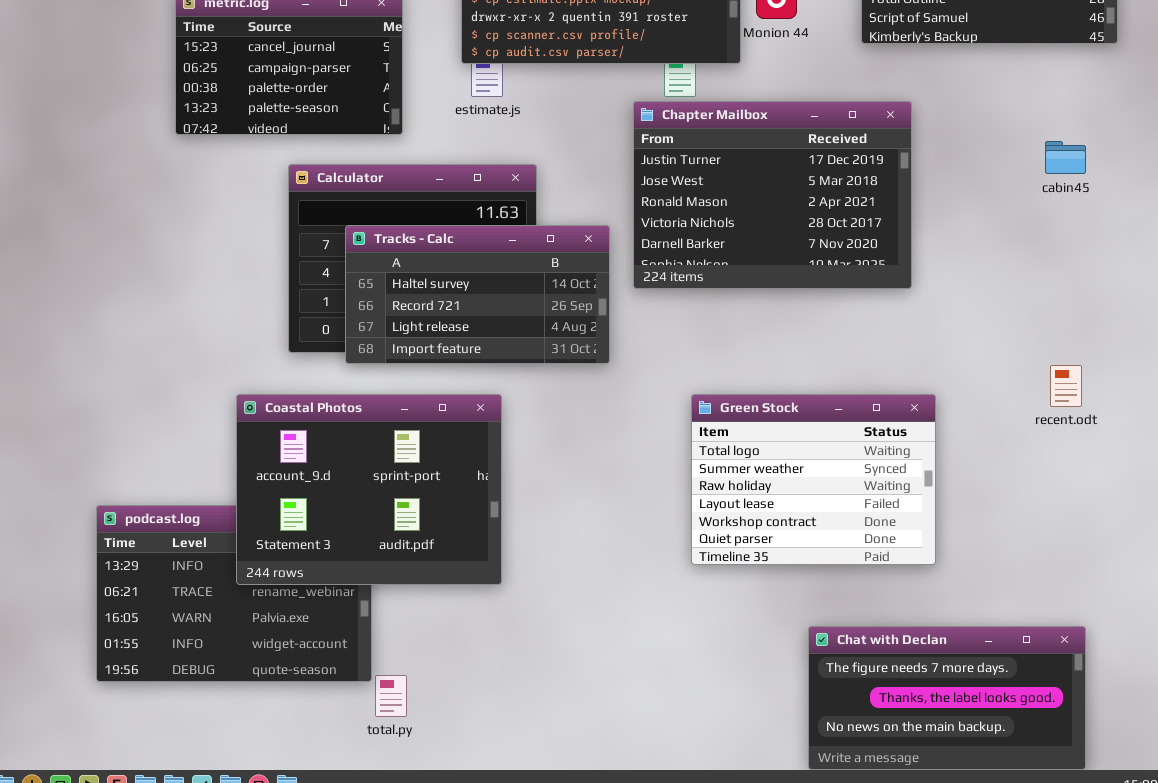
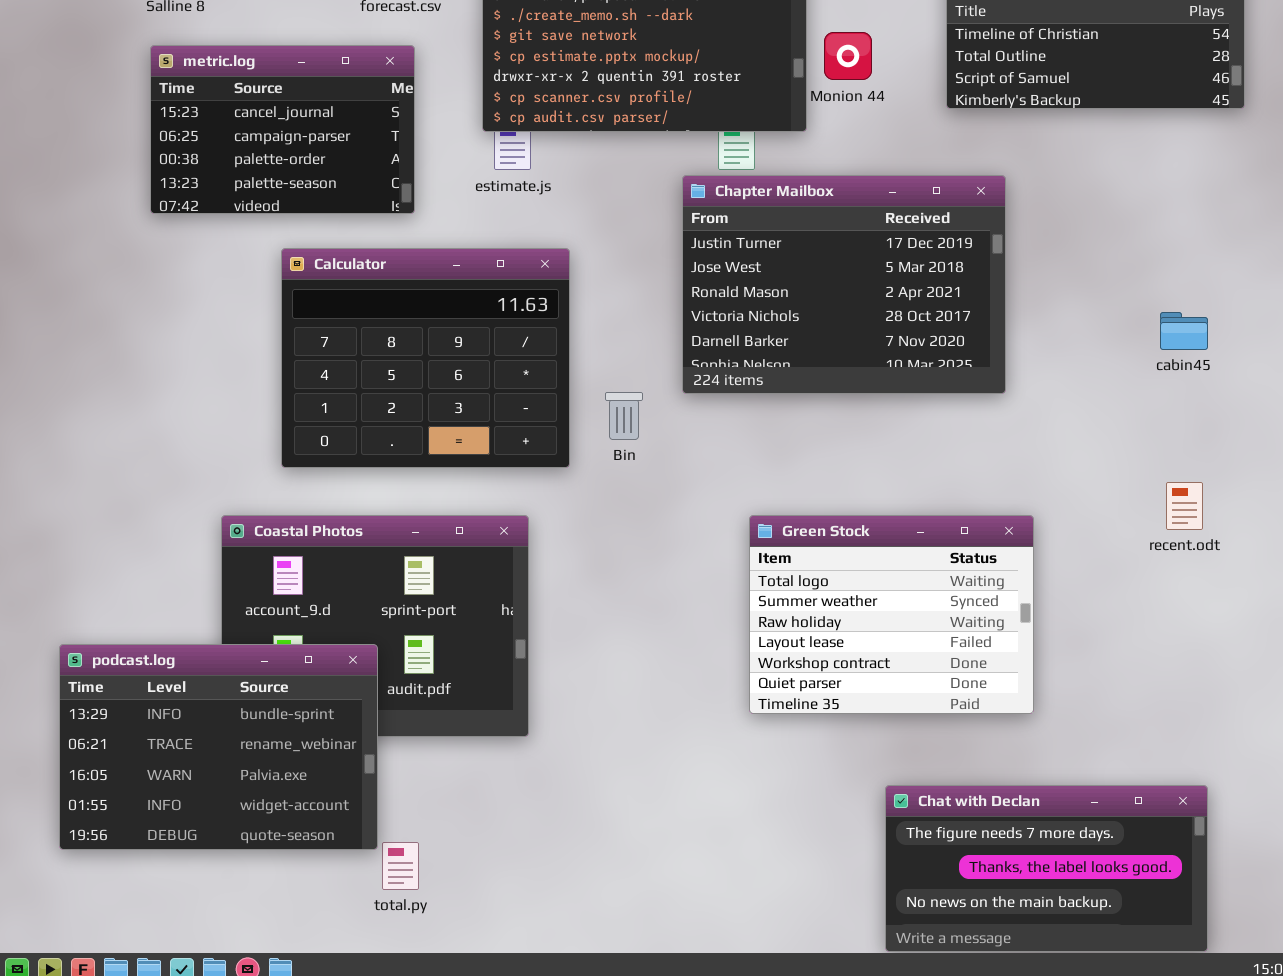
cabin45: [1045,141,1086,174] -> [1160,312,1208,350], moved
Tracks - Calc: [345,225,610,364] -> none, closed
podcast.log: [96,505,372,682] -> [59,644,378,850], raised

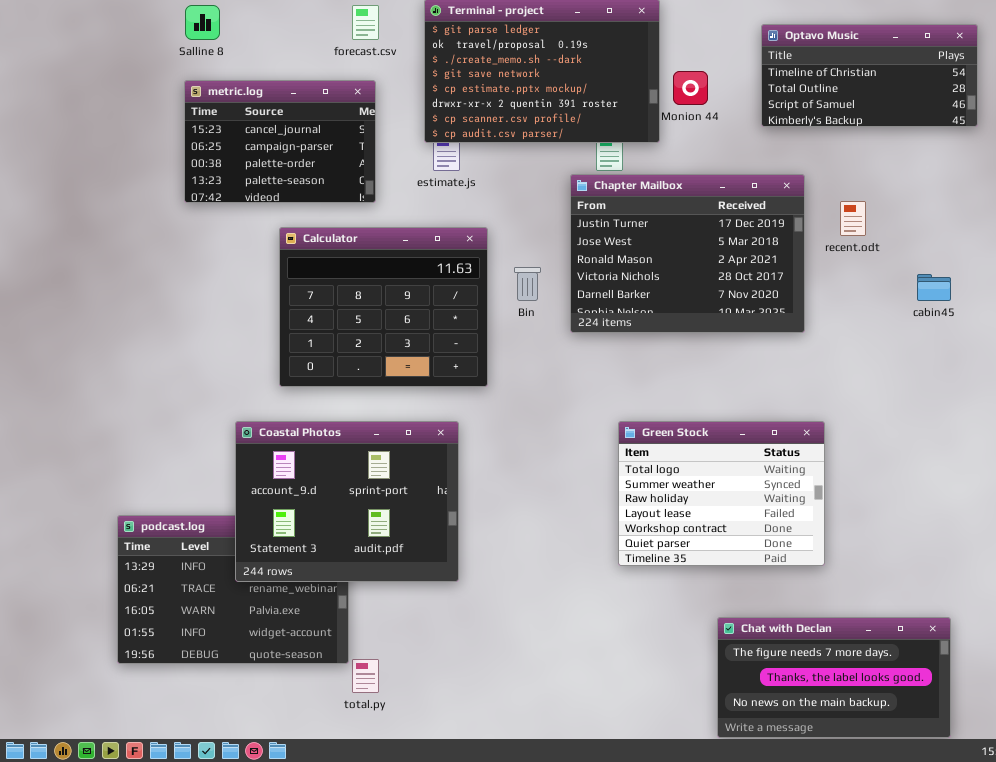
Bin: [605,392,643,440] -> [514,267,541,301], moved
recent.odt: [1166,482,1203,530] -> [840,201,866,236], moved
Coastal Photos: [221,515,529,737] -> [235,421,459,582], raised

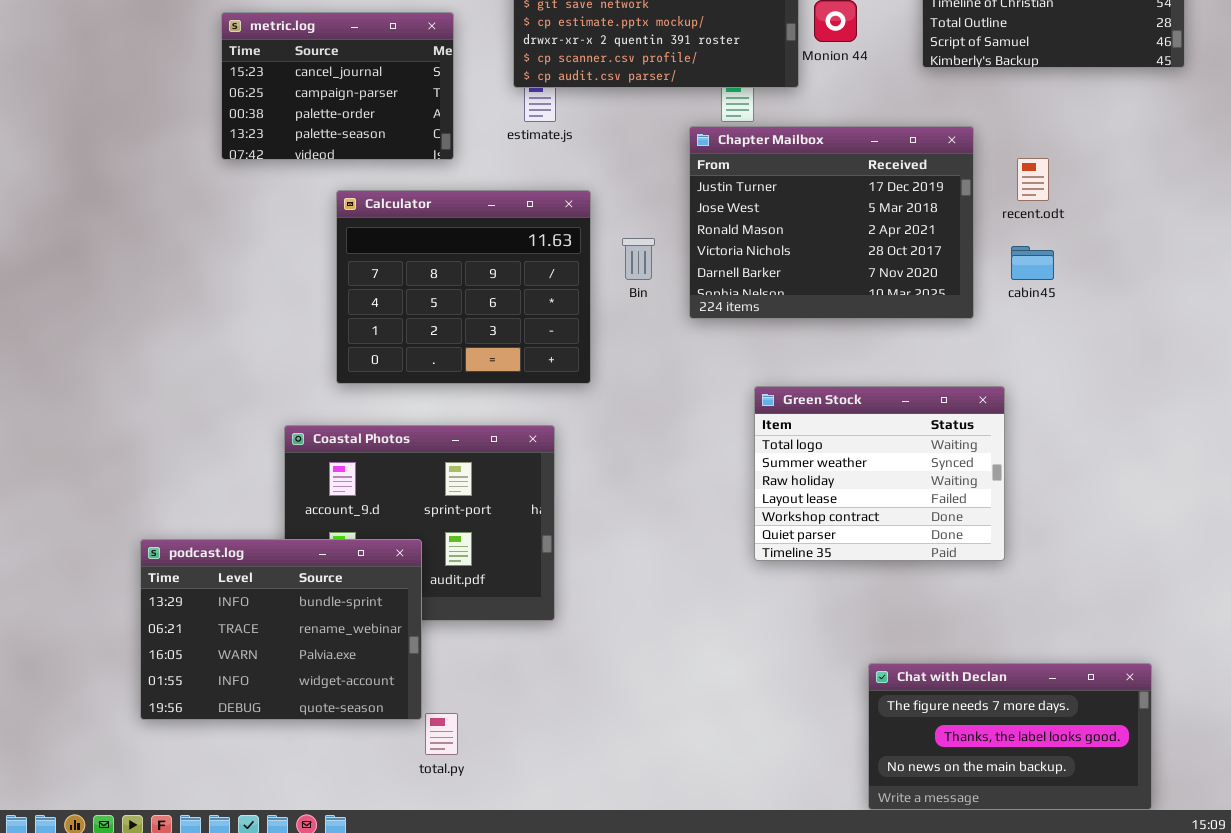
cabin45: [917,274,951,301] -> [1011,246,1054,280], moved
Green Stock: [618,421,825,566] -> [754,386,1005,561], moved
podcast.log: [117,515,349,664] -> [140,539,422,720], raised

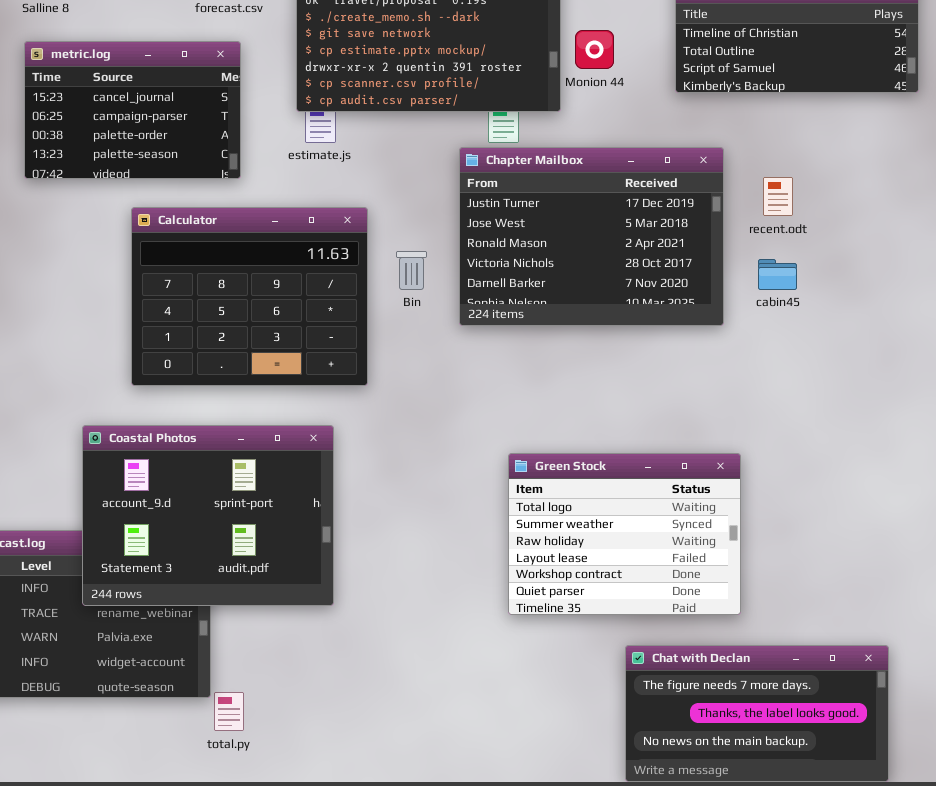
Green Stock: [754,386,1005,561] -> [508,453,741,615], moved
Coastal Photos: [284,425,555,621] -> [82,425,334,606], raised

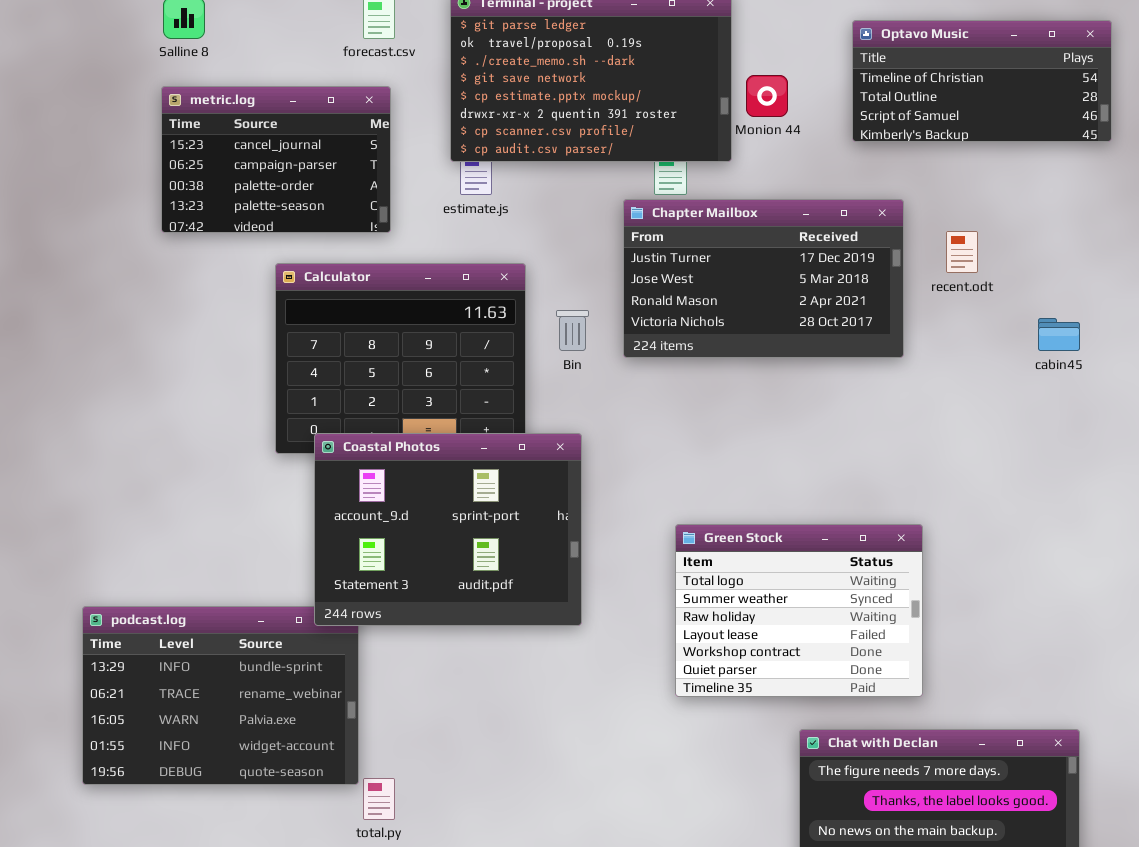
Chapter Mailbox: [459,147,724,326] -> [623,199,904,358], resized
cabin45: [758,259,797,290] -> [1038,318,1080,351], moved
Coastal Photos: [82,425,334,606] -> [314,433,582,626], moved

